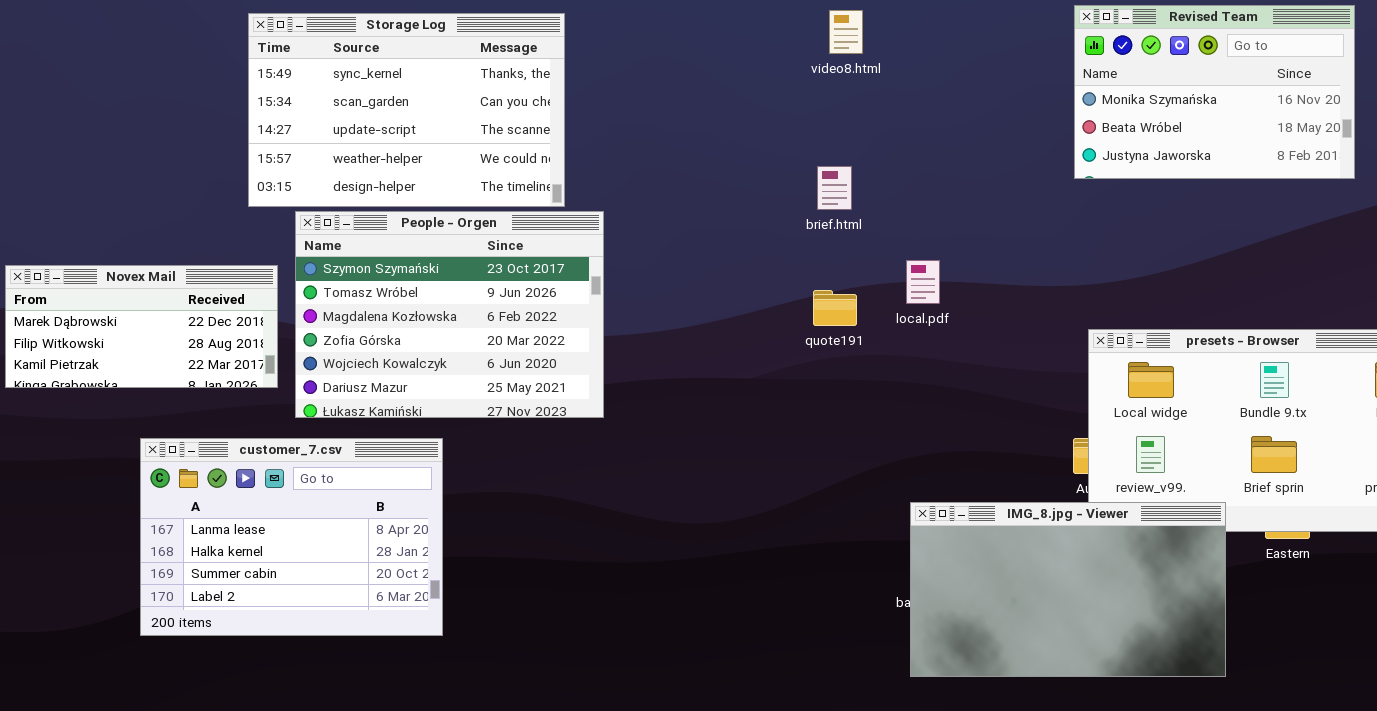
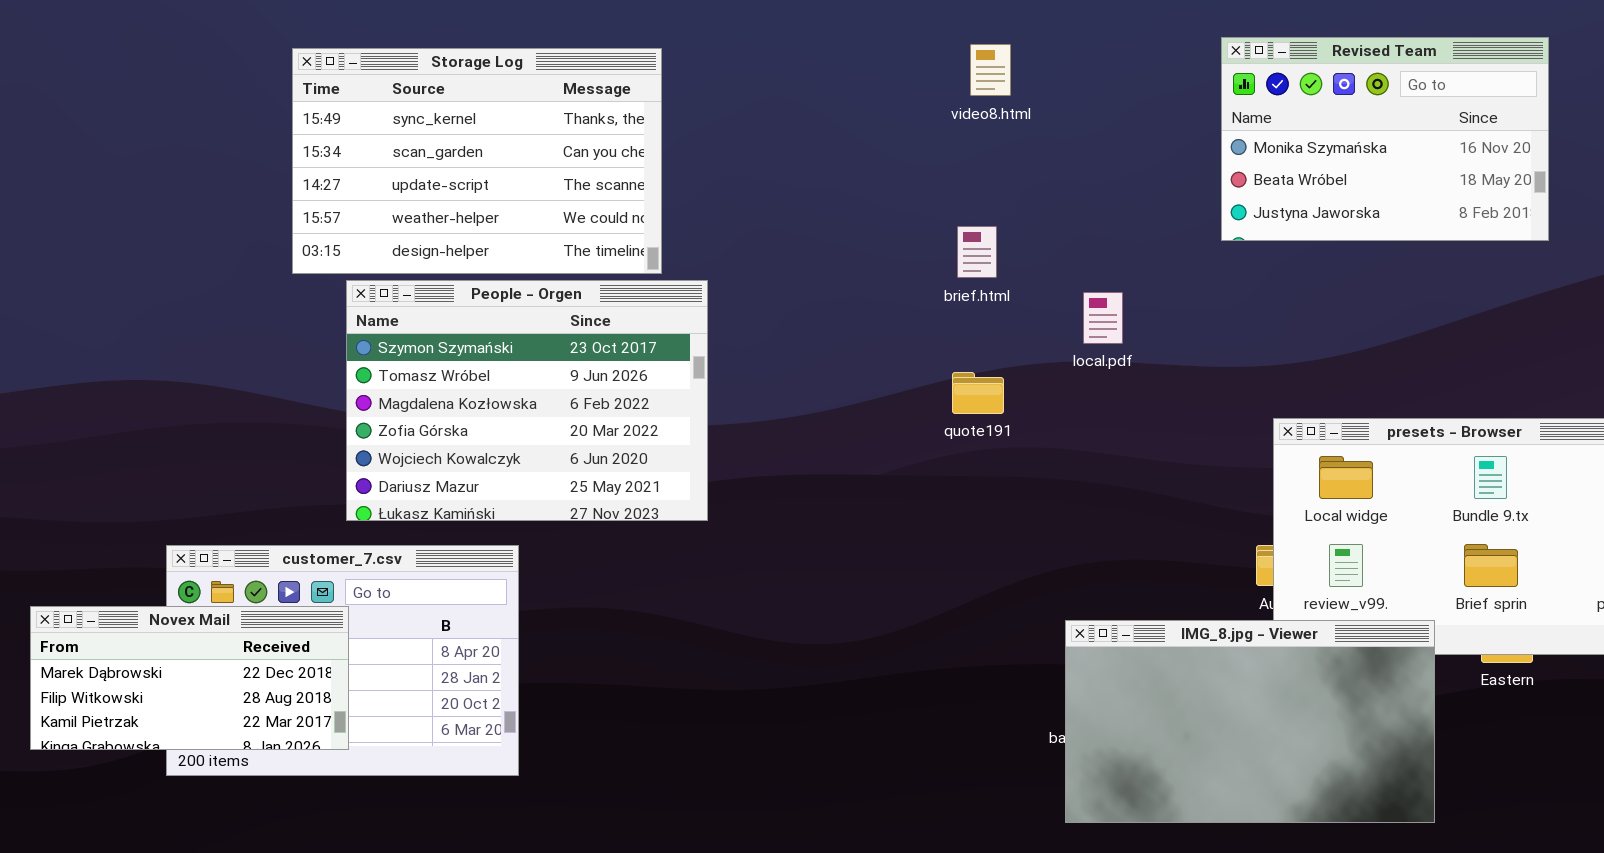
Revised Team: [1074,5,1355,179] -> [1221,37,1549,241], moved
local.pdf: [906,260,940,304] -> [1083,292,1123,344], moved
Novex Mail: [5,265,278,388] -> [30,606,349,750], moved

